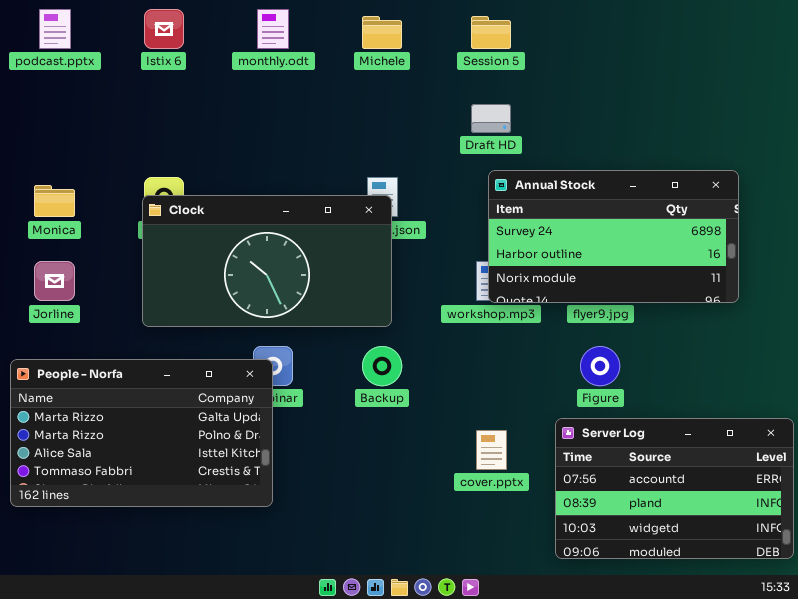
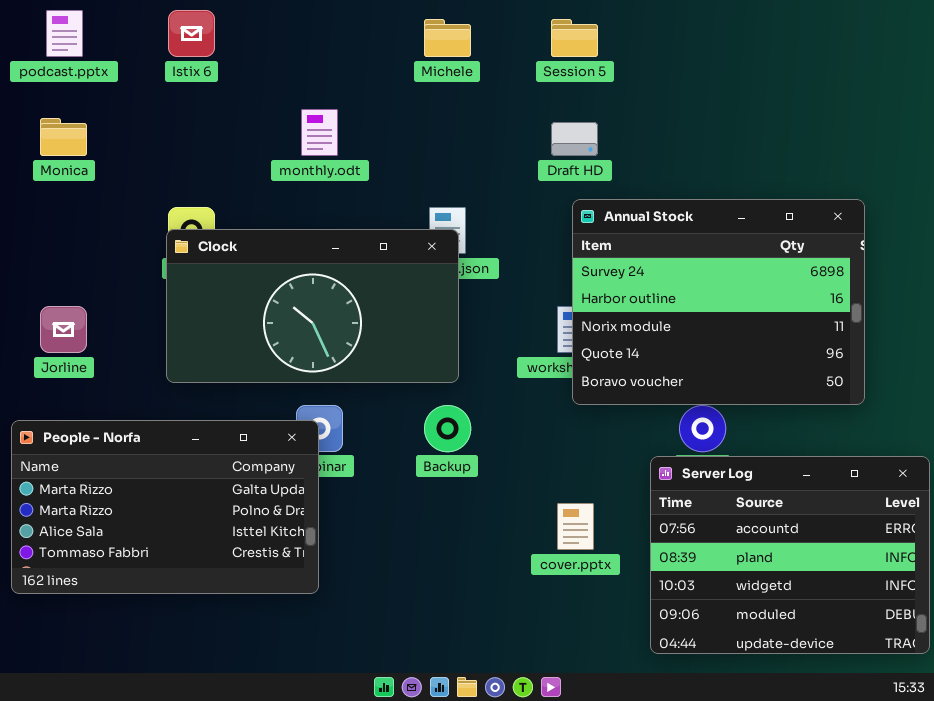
monthly.odt: [257,9,289,49] -> [301,109,338,156], moved
Annual Stock: [488,170,739,303] -> [572,199,865,405], resized
Monica: [34,185,75,217] -> [40,118,87,156], moved
Server Log: [555,418,794,559] -> [650,456,930,654], resized

